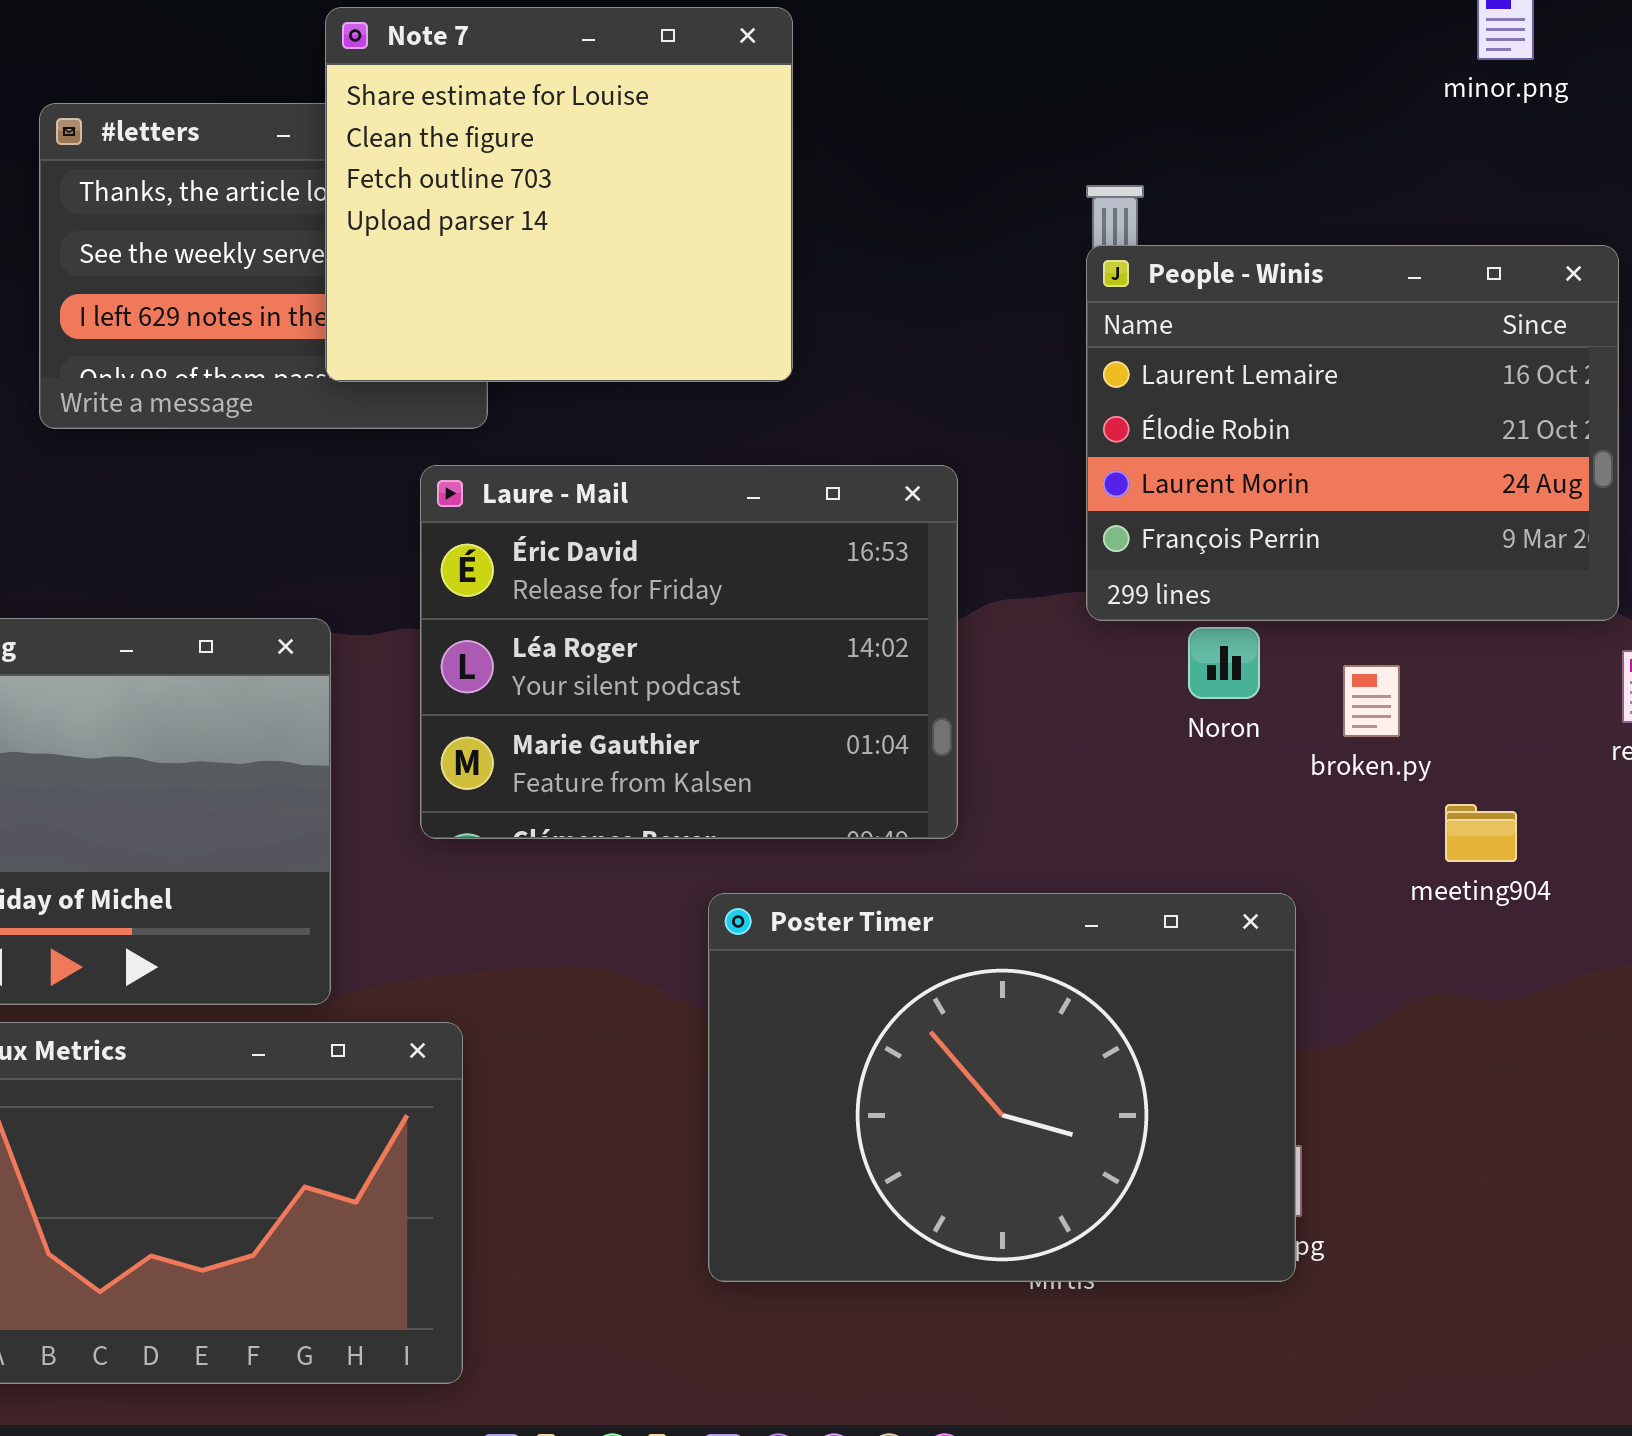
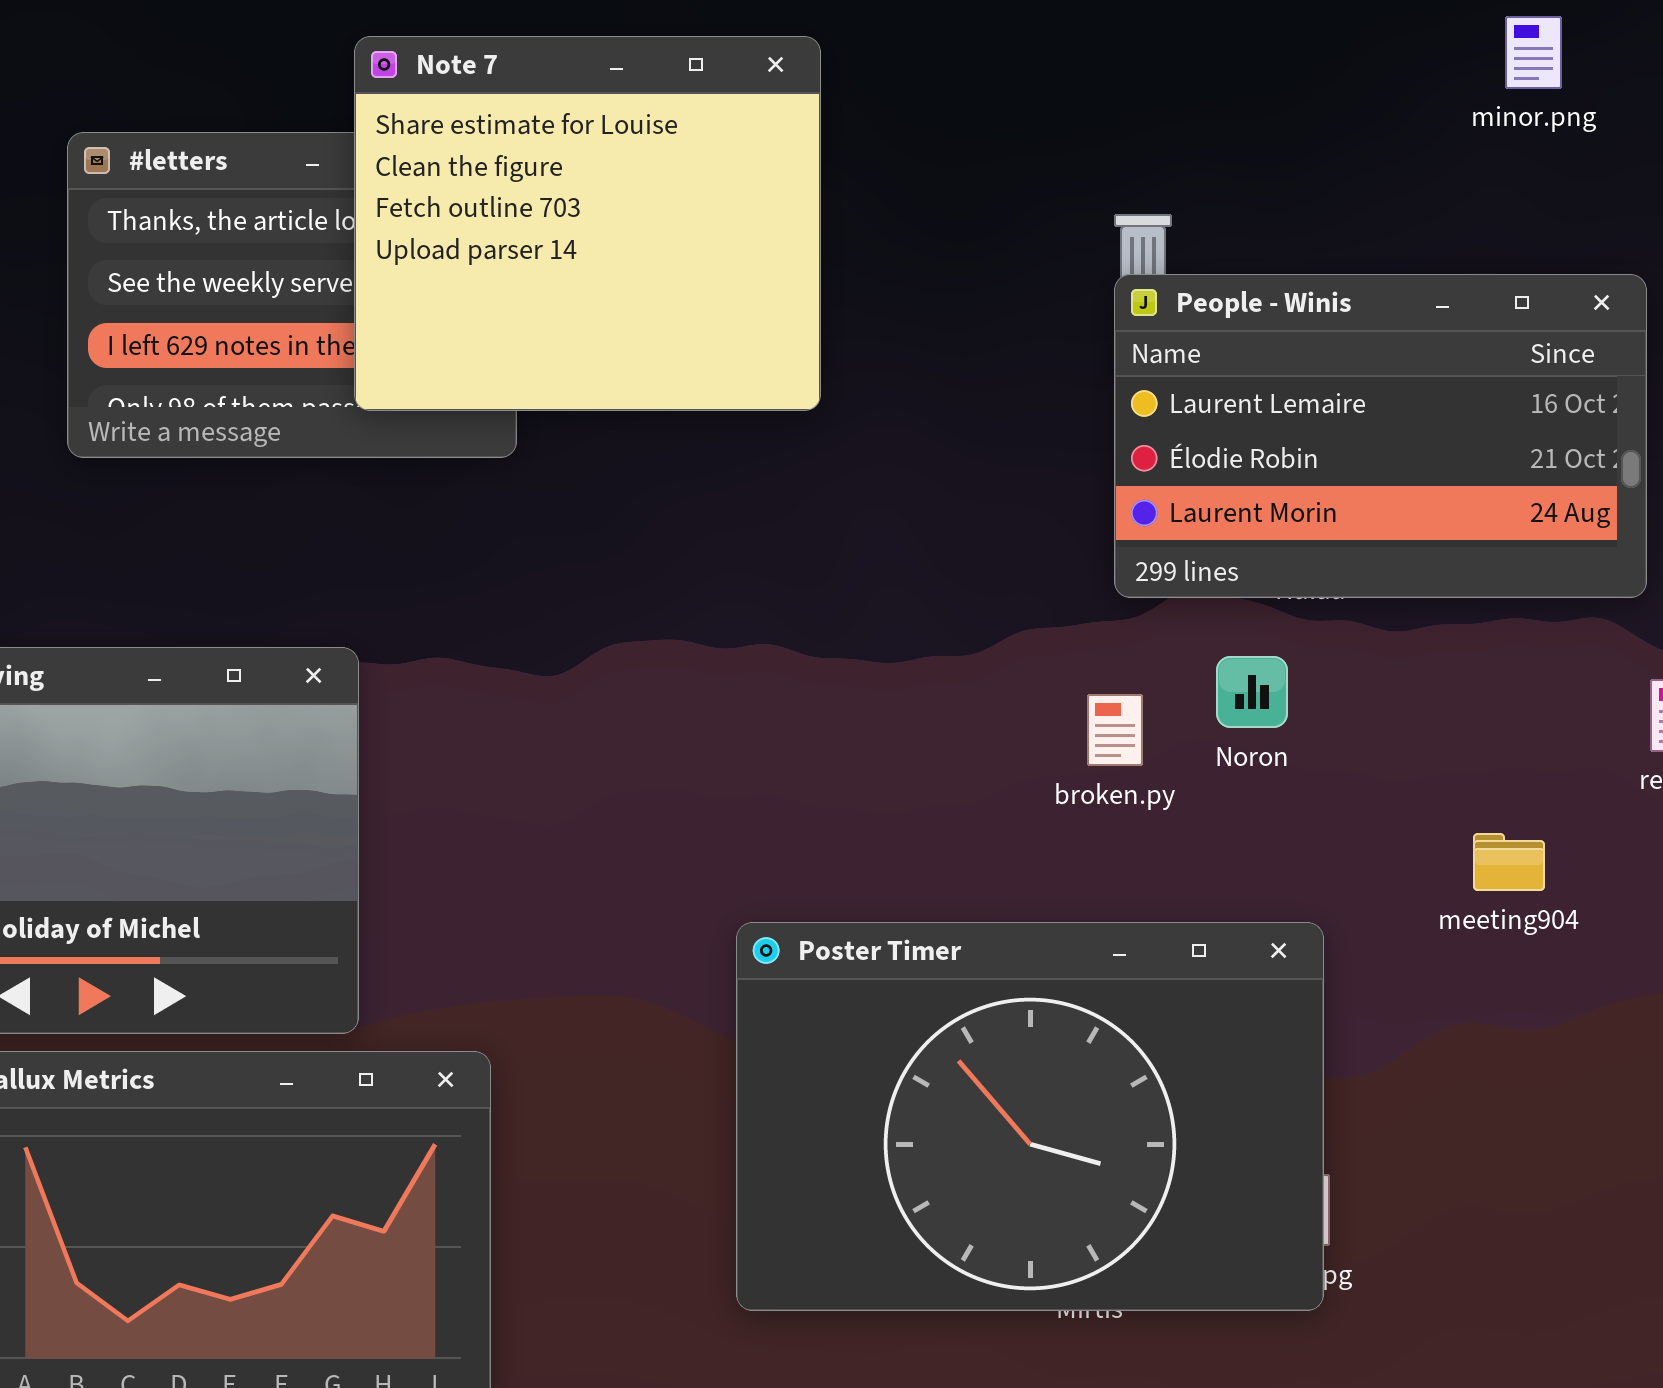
People - Winis: [1086,245,1619,621] -> [1114,274,1647,598], resized
Laure - Mail: [420,465,958,839] -> none, closed
broken.py: [1343,665,1400,737] -> [1087,694,1143,766], moved

